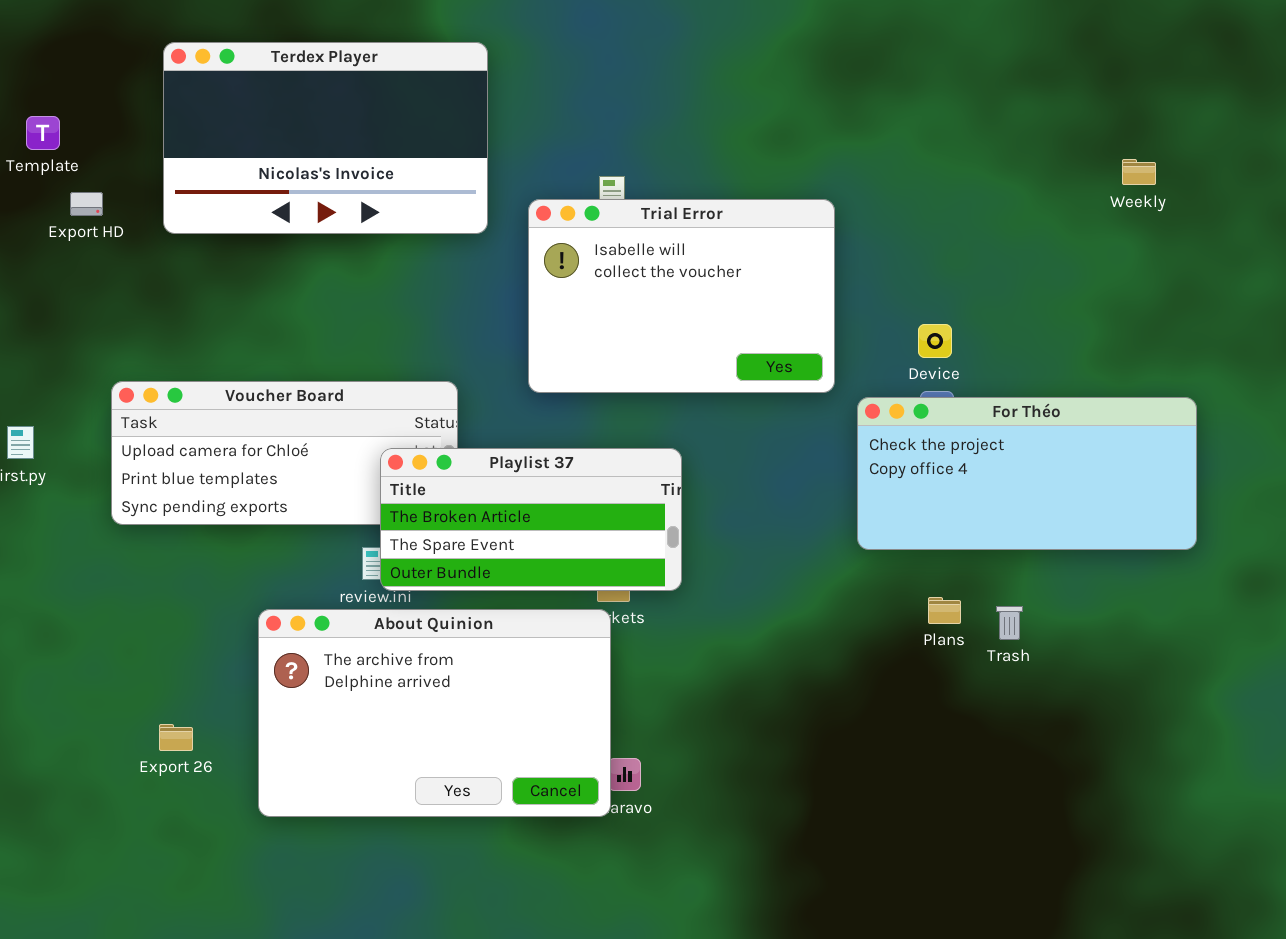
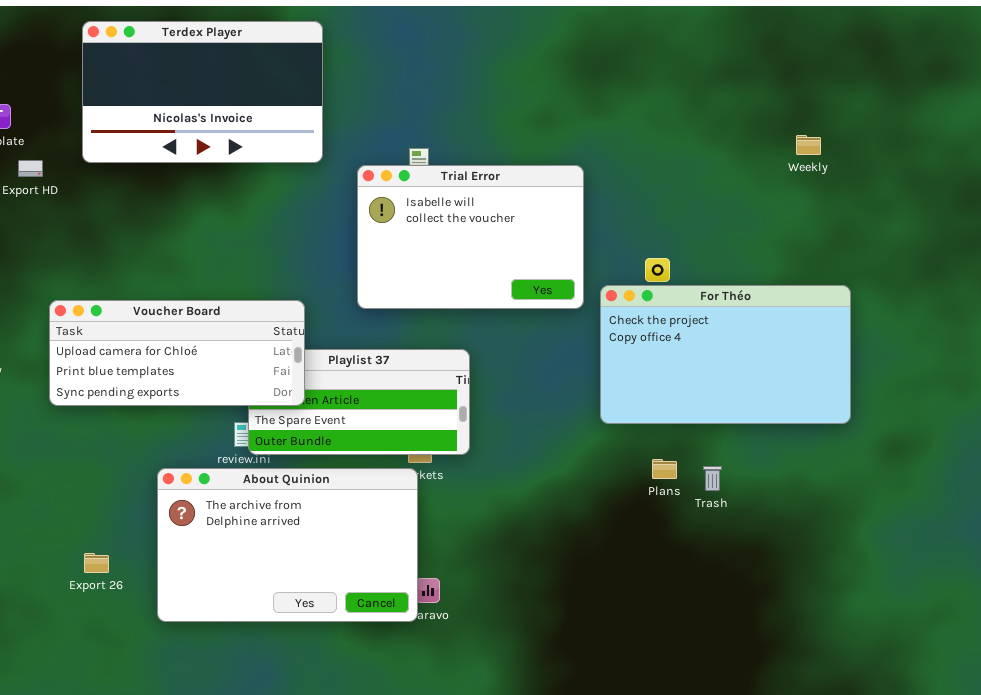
Terdex Player: [163,42,488,234] -> [82,21,323,163], moved
Voucher Board: [111,381,458,525] -> [49,300,305,406], raised
For Théo: [857,397,1197,550] -> [600,285,851,424], resized

